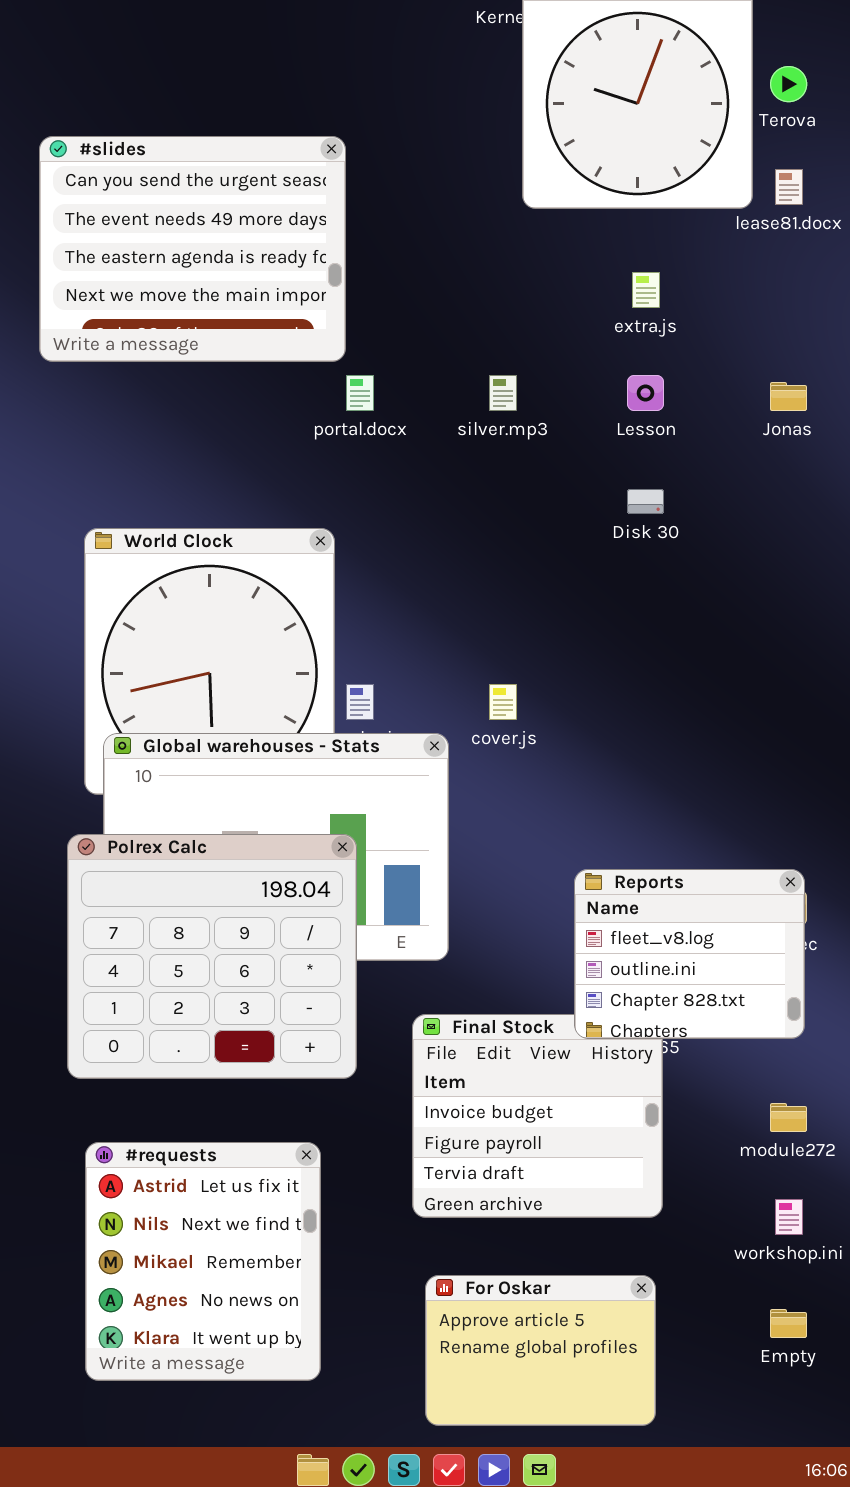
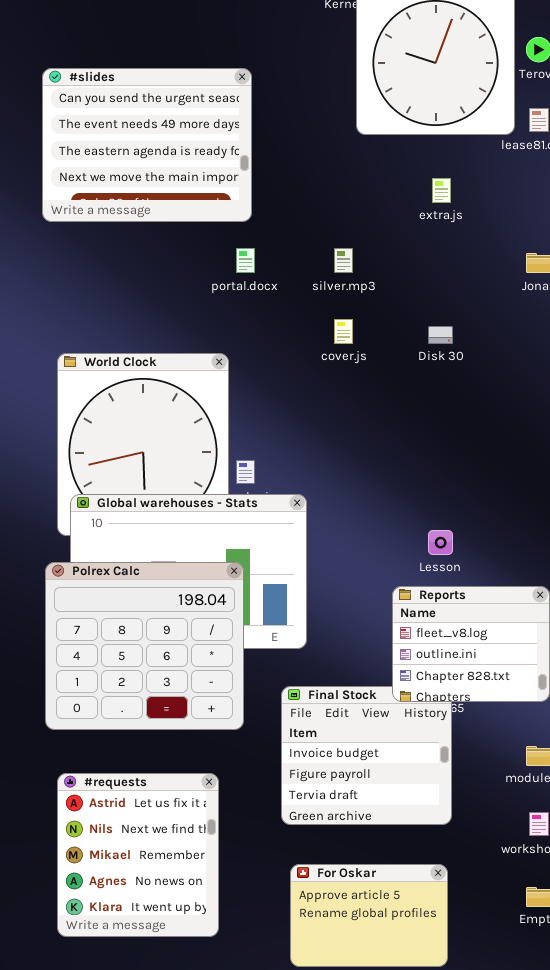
#slides: [39,136,346,362] -> [42,68,252,222], moved
Lesson: [627,375,664,411] -> [428,530,453,555], moved
cover.js: [489,684,517,720] -> [334,319,353,344], moved

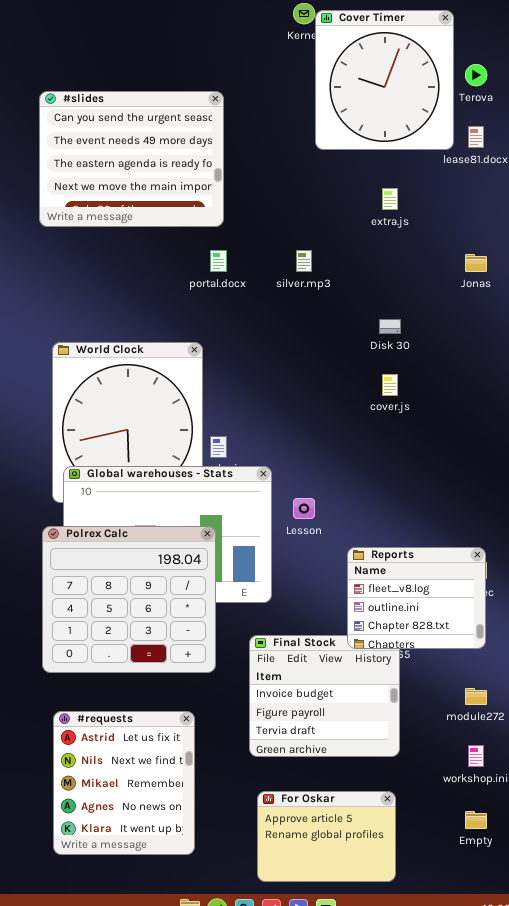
cover.js: [334,319,353,344] -> [382,374,398,396], moved
Lesson: [428,530,453,555] -> [293,498,315,519], moved

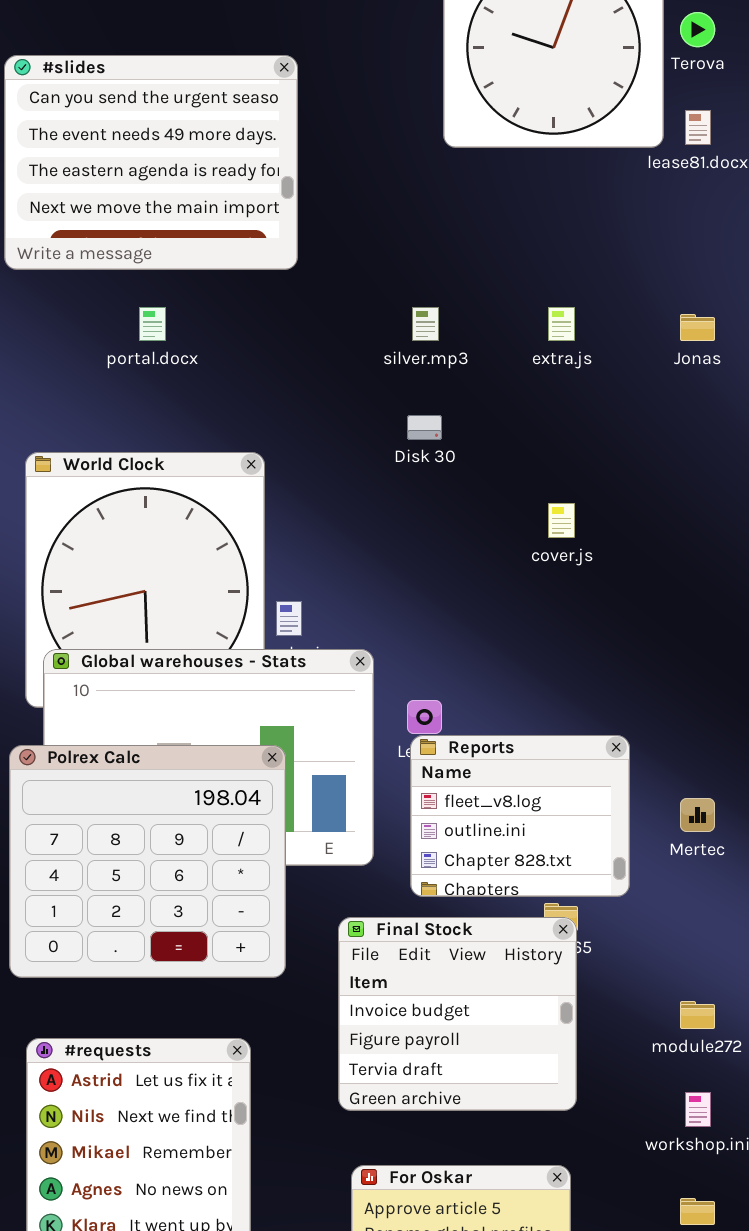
extra.js: [382,188,398,210] -> [548,307,575,341], moved
portal.docx: [210,250,227,272] -> [139,307,166,341], moved
Disk 30: [379,319,401,334] -> [407,415,442,440], moved
Reports: [347,547,486,649] -> [410,735,630,897], moved

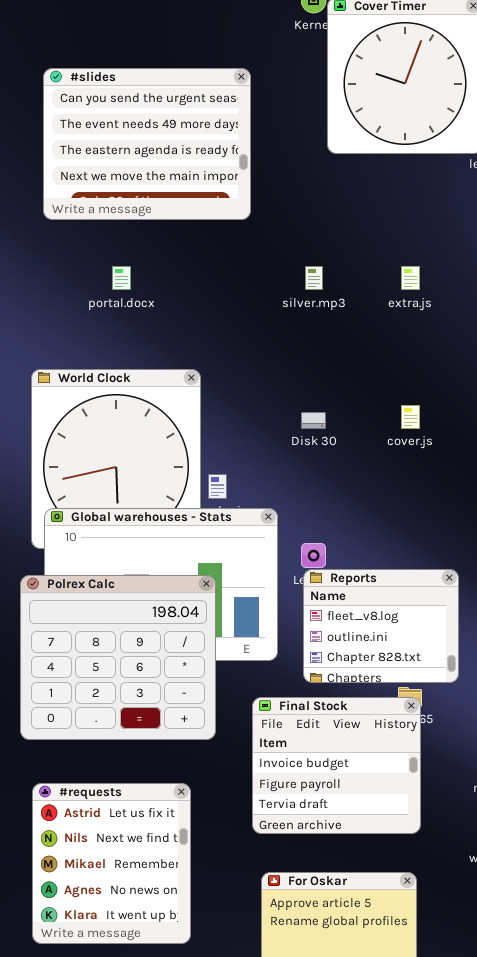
#slides: [4,55,298,270] -> [43,68,251,220], moved
Disk 30: [407,415,442,440] -> [301,412,326,429], moved

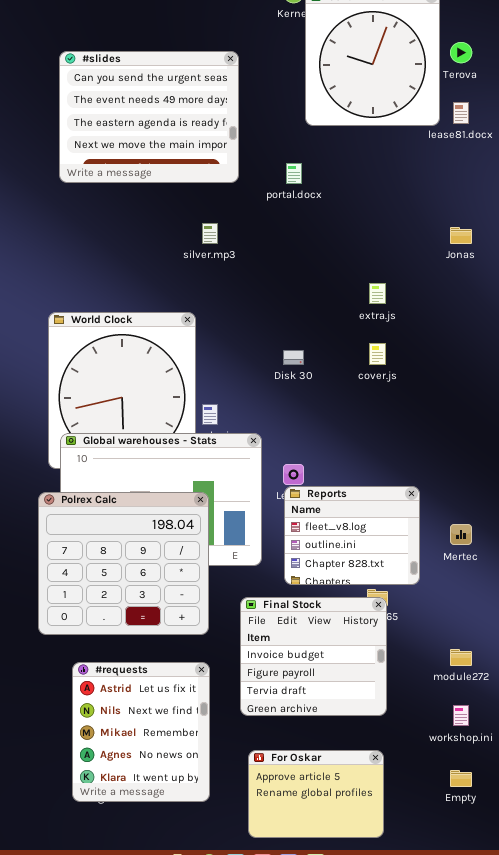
portal.docx: [112,266,131,290] -> [286,163,302,184], moved
silver.mp3: [305,266,323,290] -> [202,223,218,244], moved
extra.js: [401,266,420,290] -> [369,283,386,304], moved
#requests: [32,783,191,944] -> [72,662,210,802], moved

